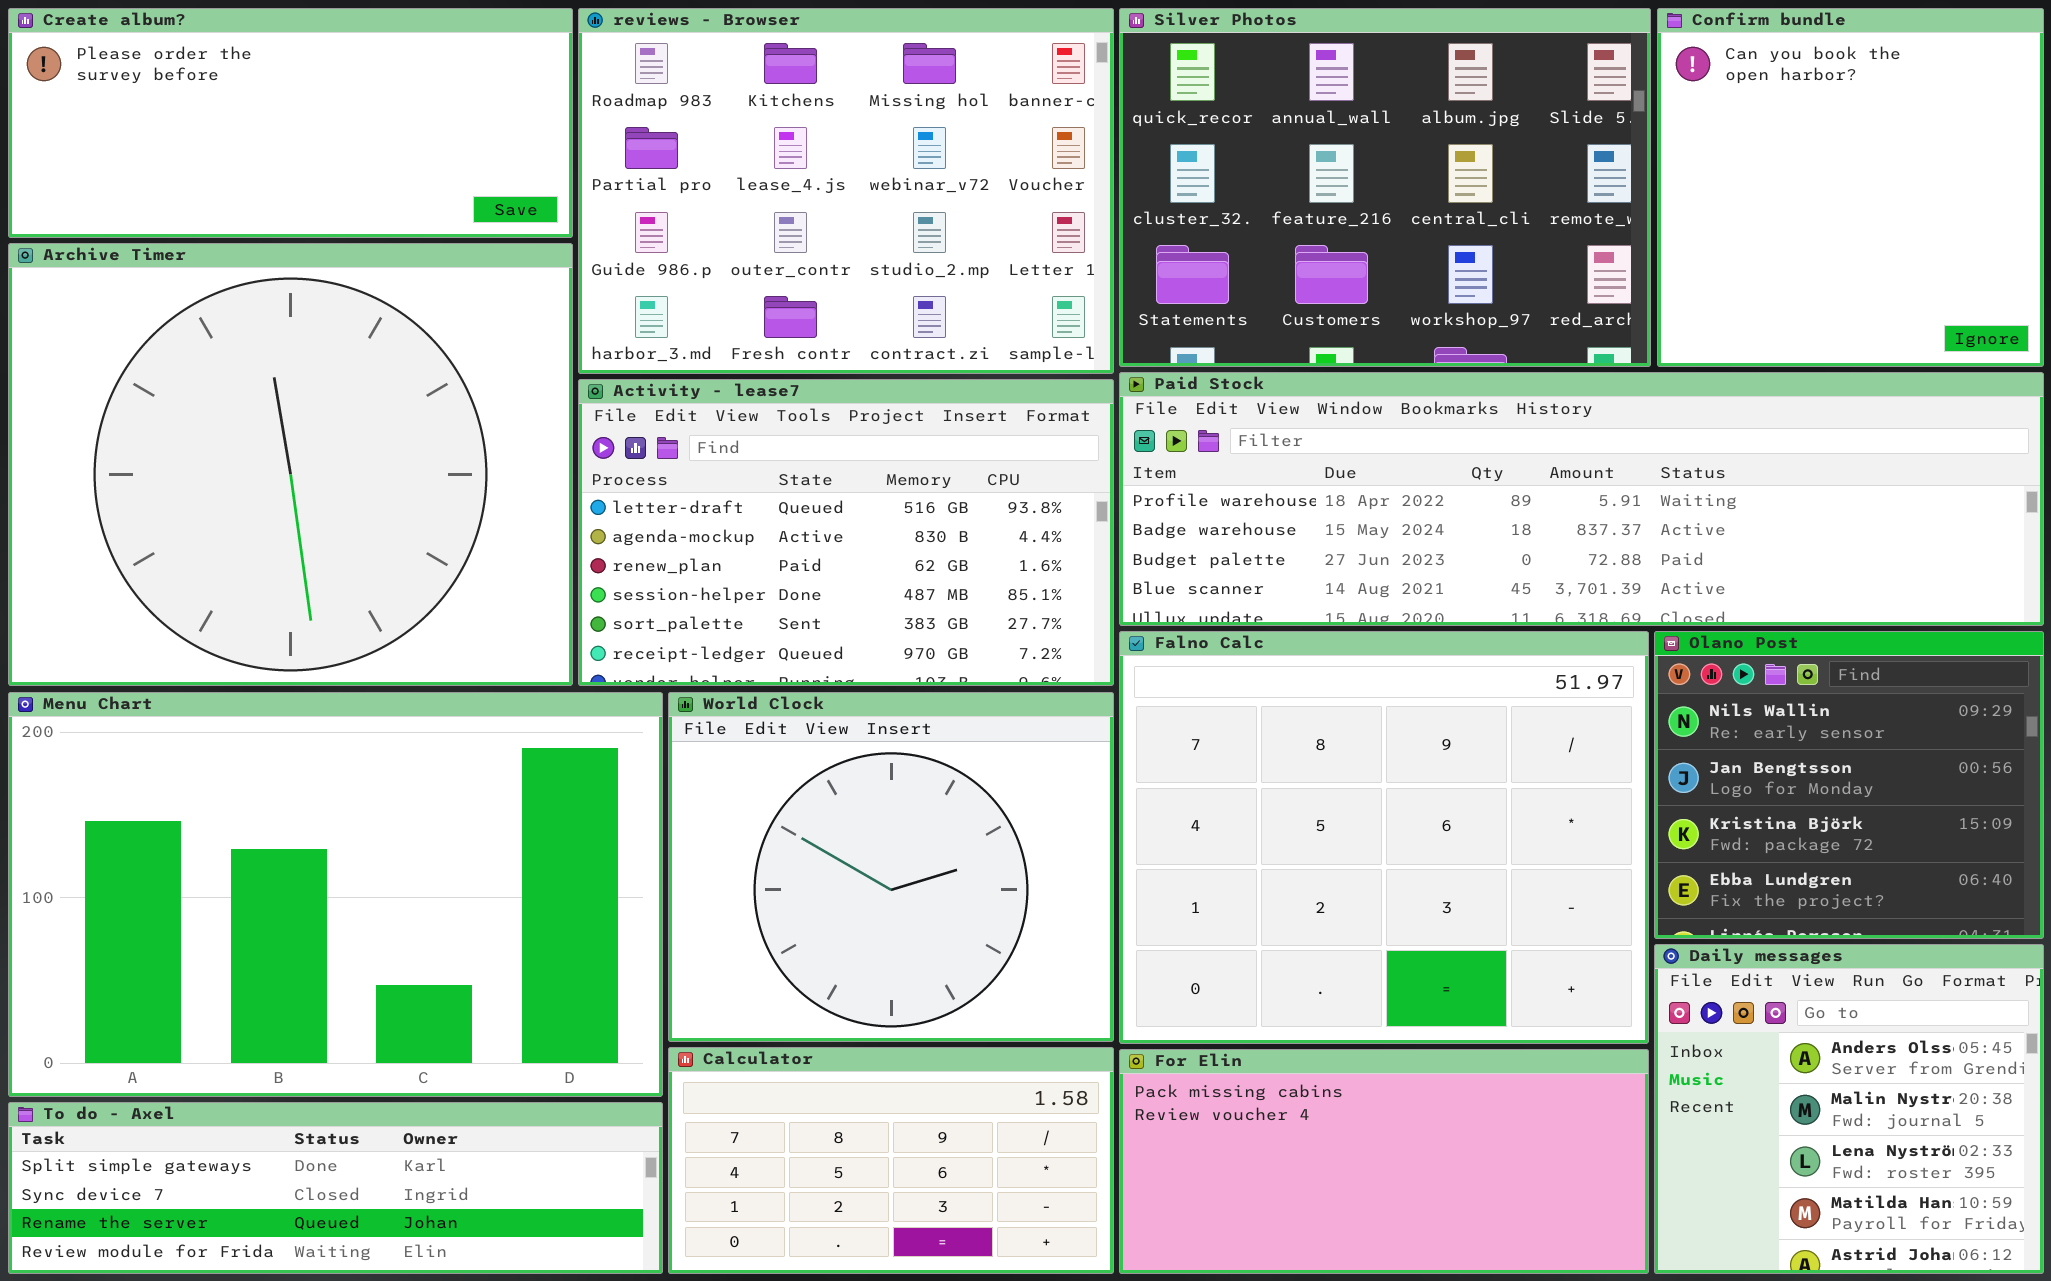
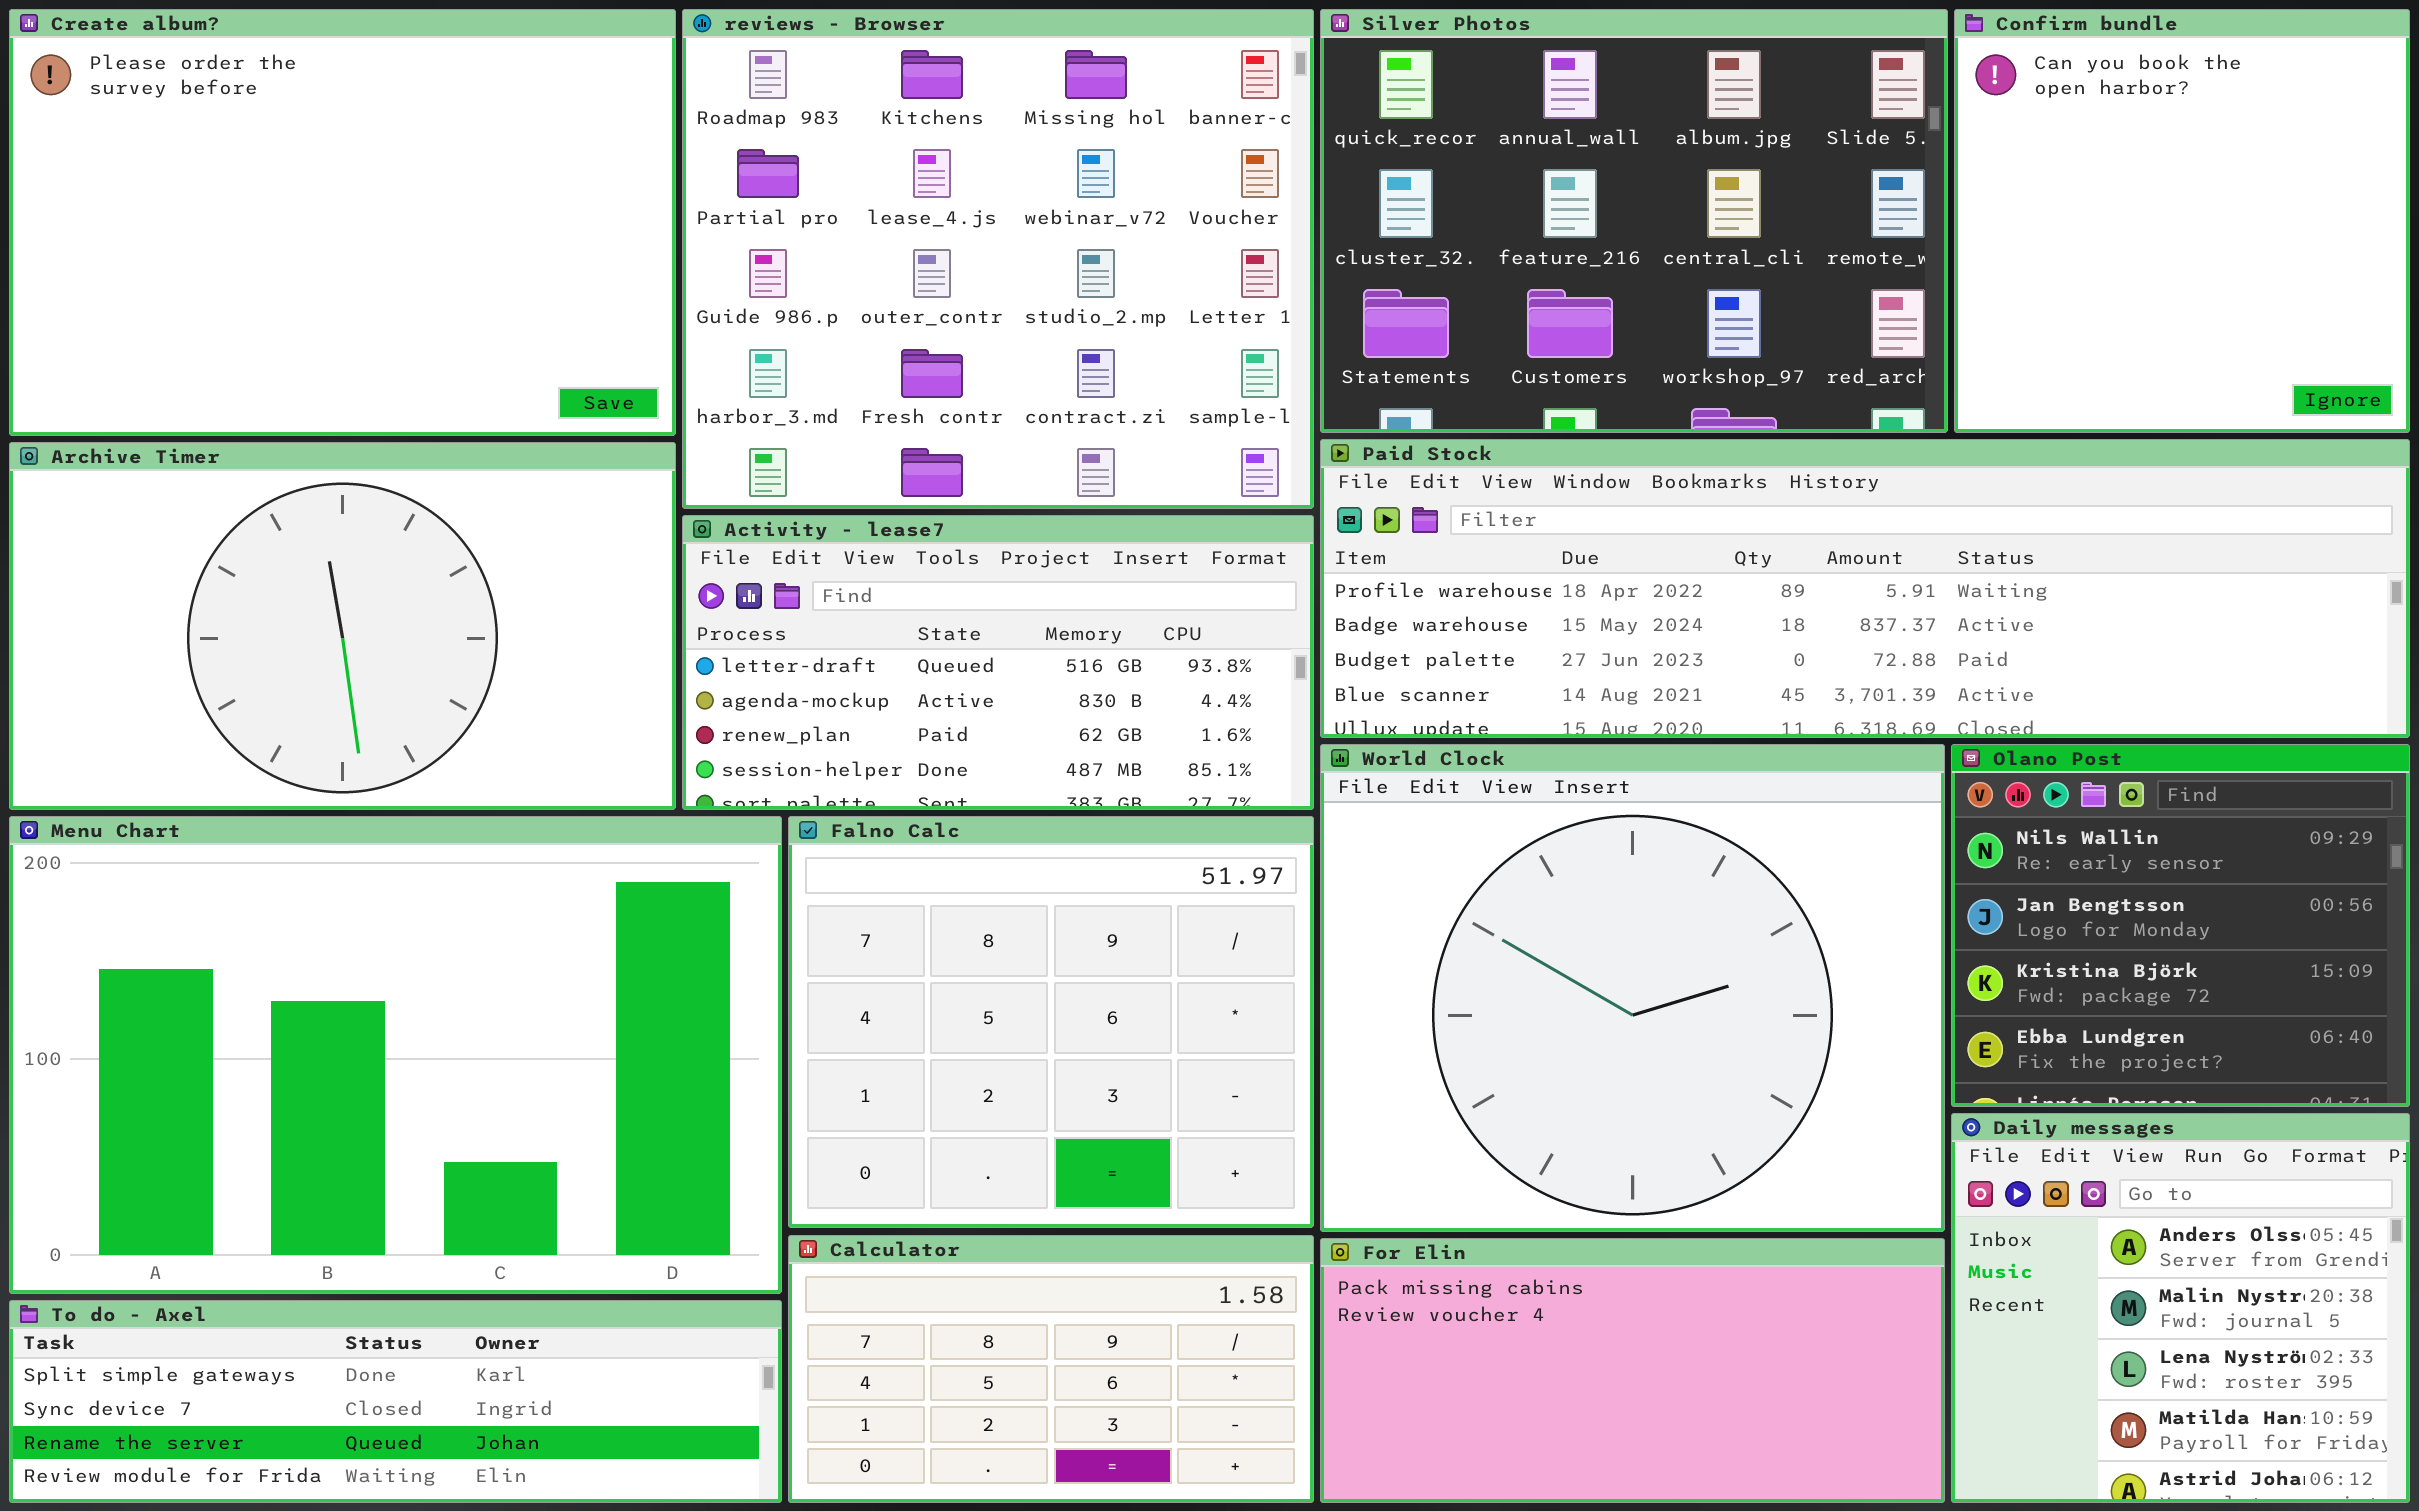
Create album?: [8,8,573,238] -> [9,9,676,436], resized
reviews - Browser: [578,8,1114,374] -> [682,9,1314,509], resized
Archive Timer: [8,243,573,686] -> [9,442,676,810], resized
Activity - lease7: [578,379,1114,686] -> [682,515,1314,810], resized
Falno Calc: [1119,631,1649,1044] -> [788,816,1314,1228], moved, resized
World Clock: [668,692,1114,1042] -> [1320,744,1945,1232], moved, resized

